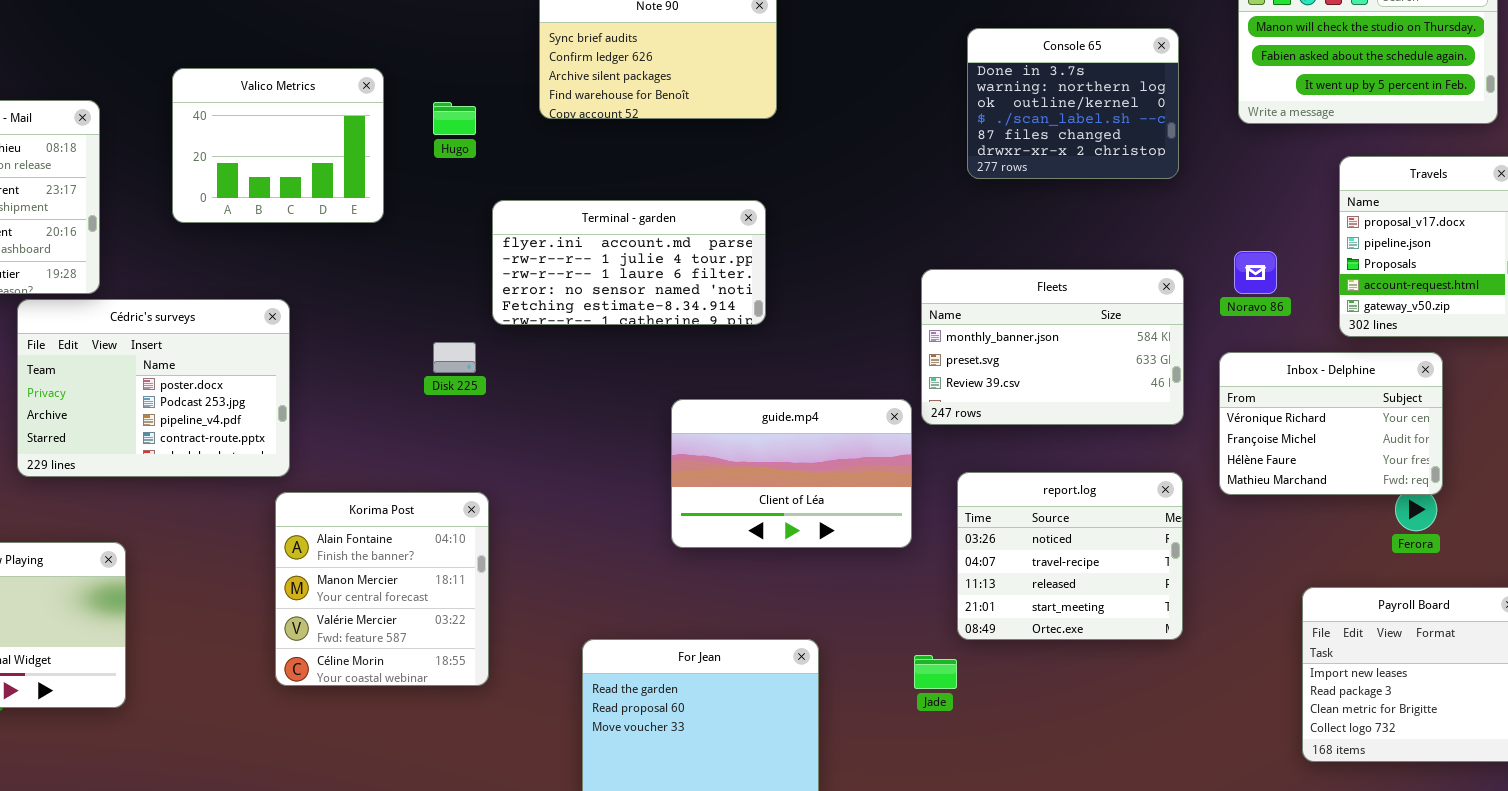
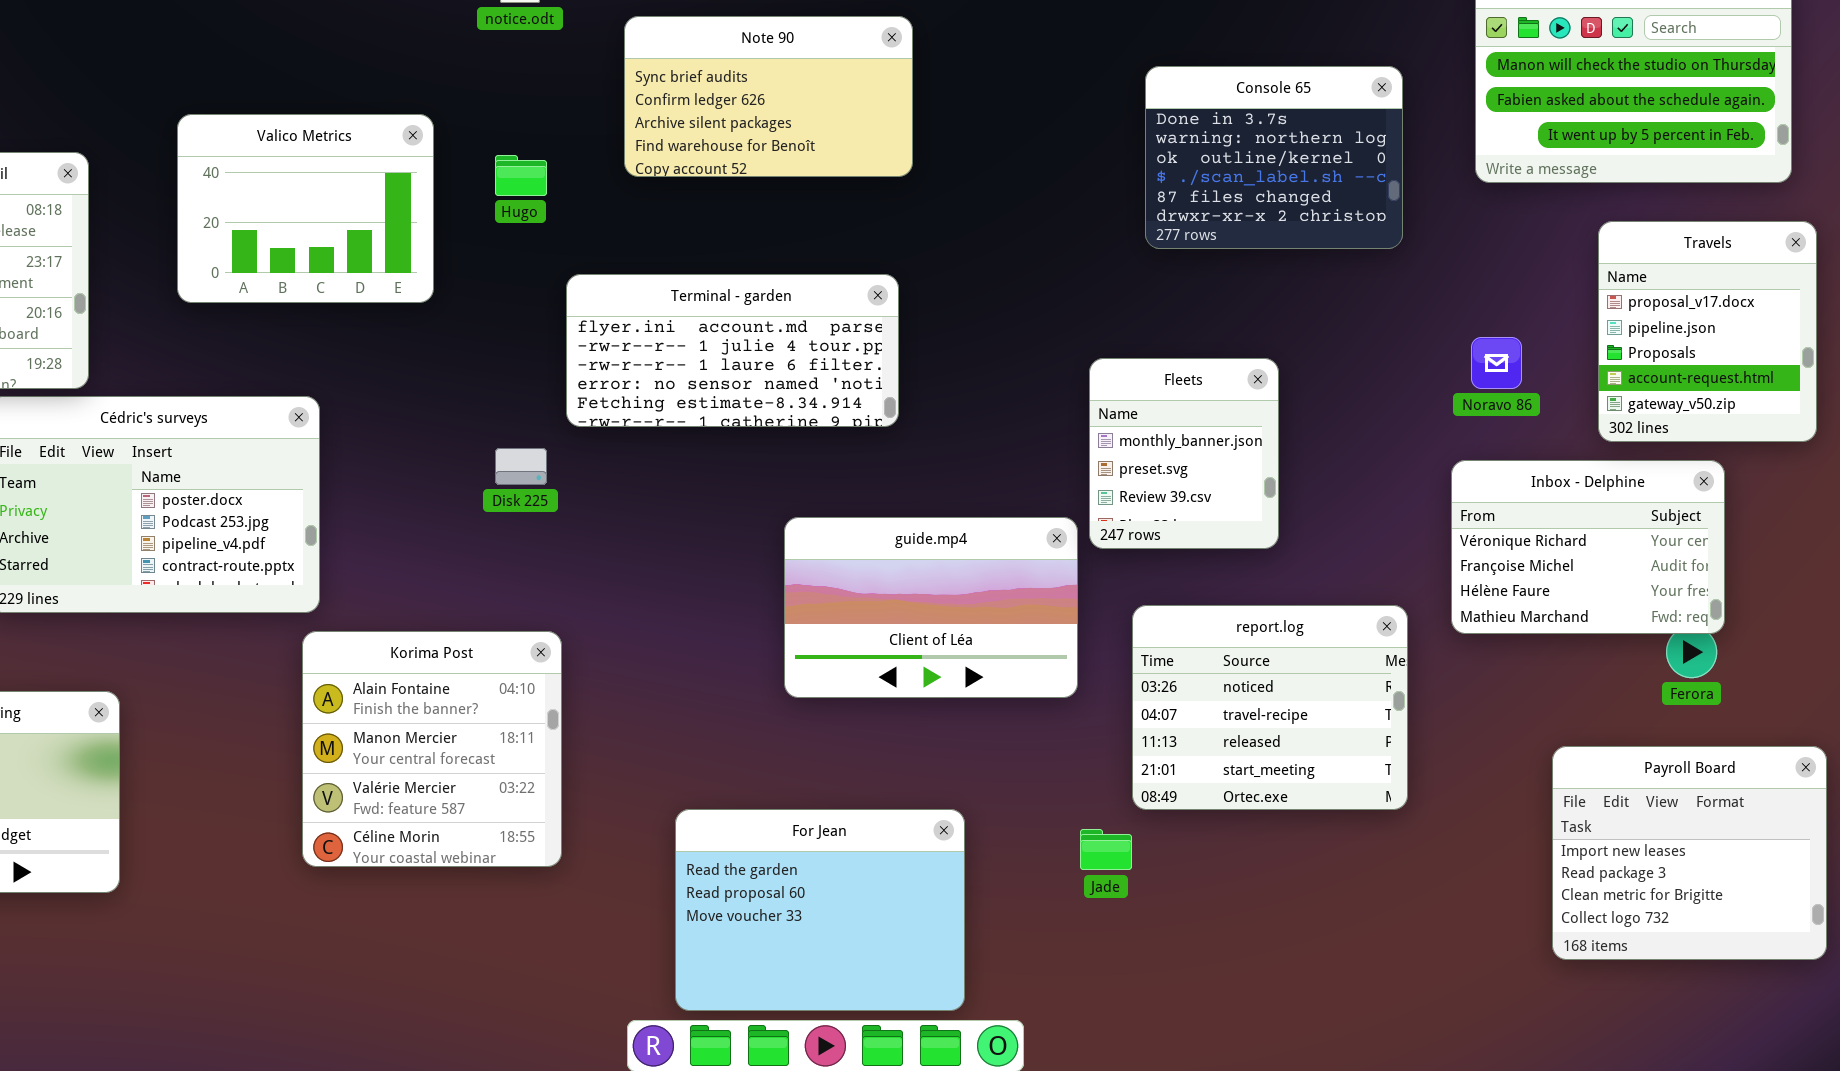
Fleets: [921,269,1184,425] -> [1089,358,1279,549], resized

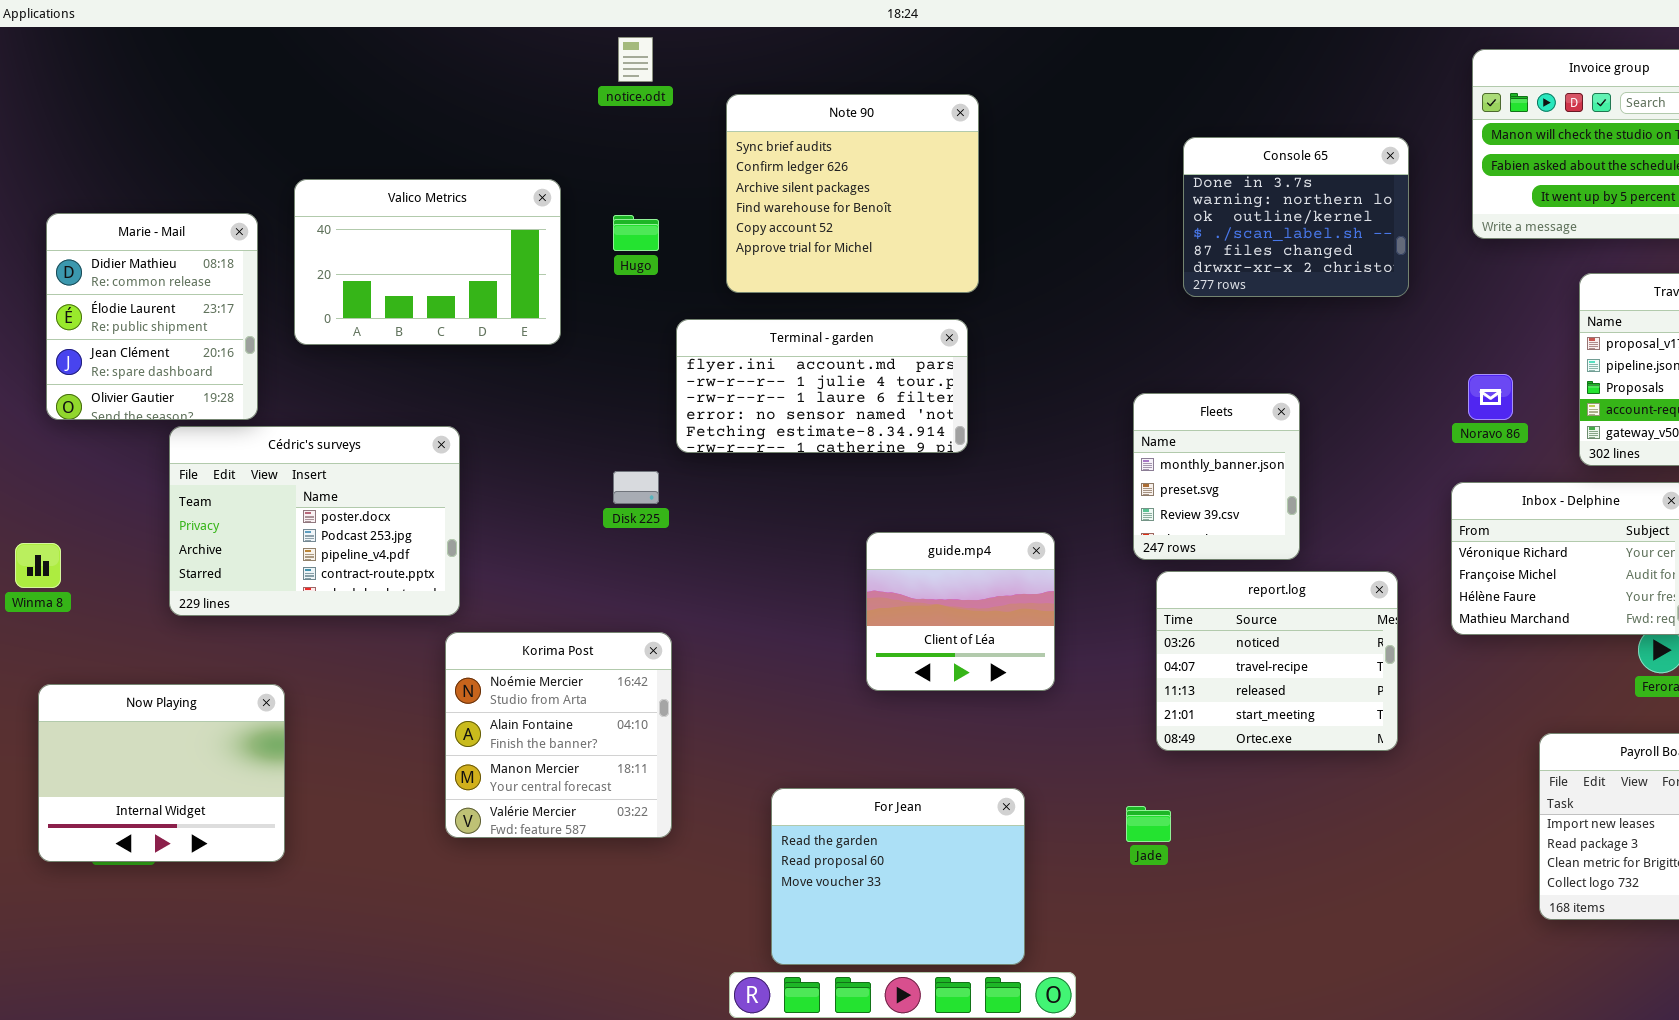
Note 90: [624,16,913,177] -> [726,94,979,293], resized
Valico Metrics: [177,114,434,303] -> [294,179,561,345], resized
guide.mp4: [784,517,1078,698] -> [866,532,1055,691], resized
report.log: [1132,605,1408,810] -> [1156,571,1398,751], moved
Korima Post: [302,631,562,867] -> [445,632,672,838], scrolled up 1 row

